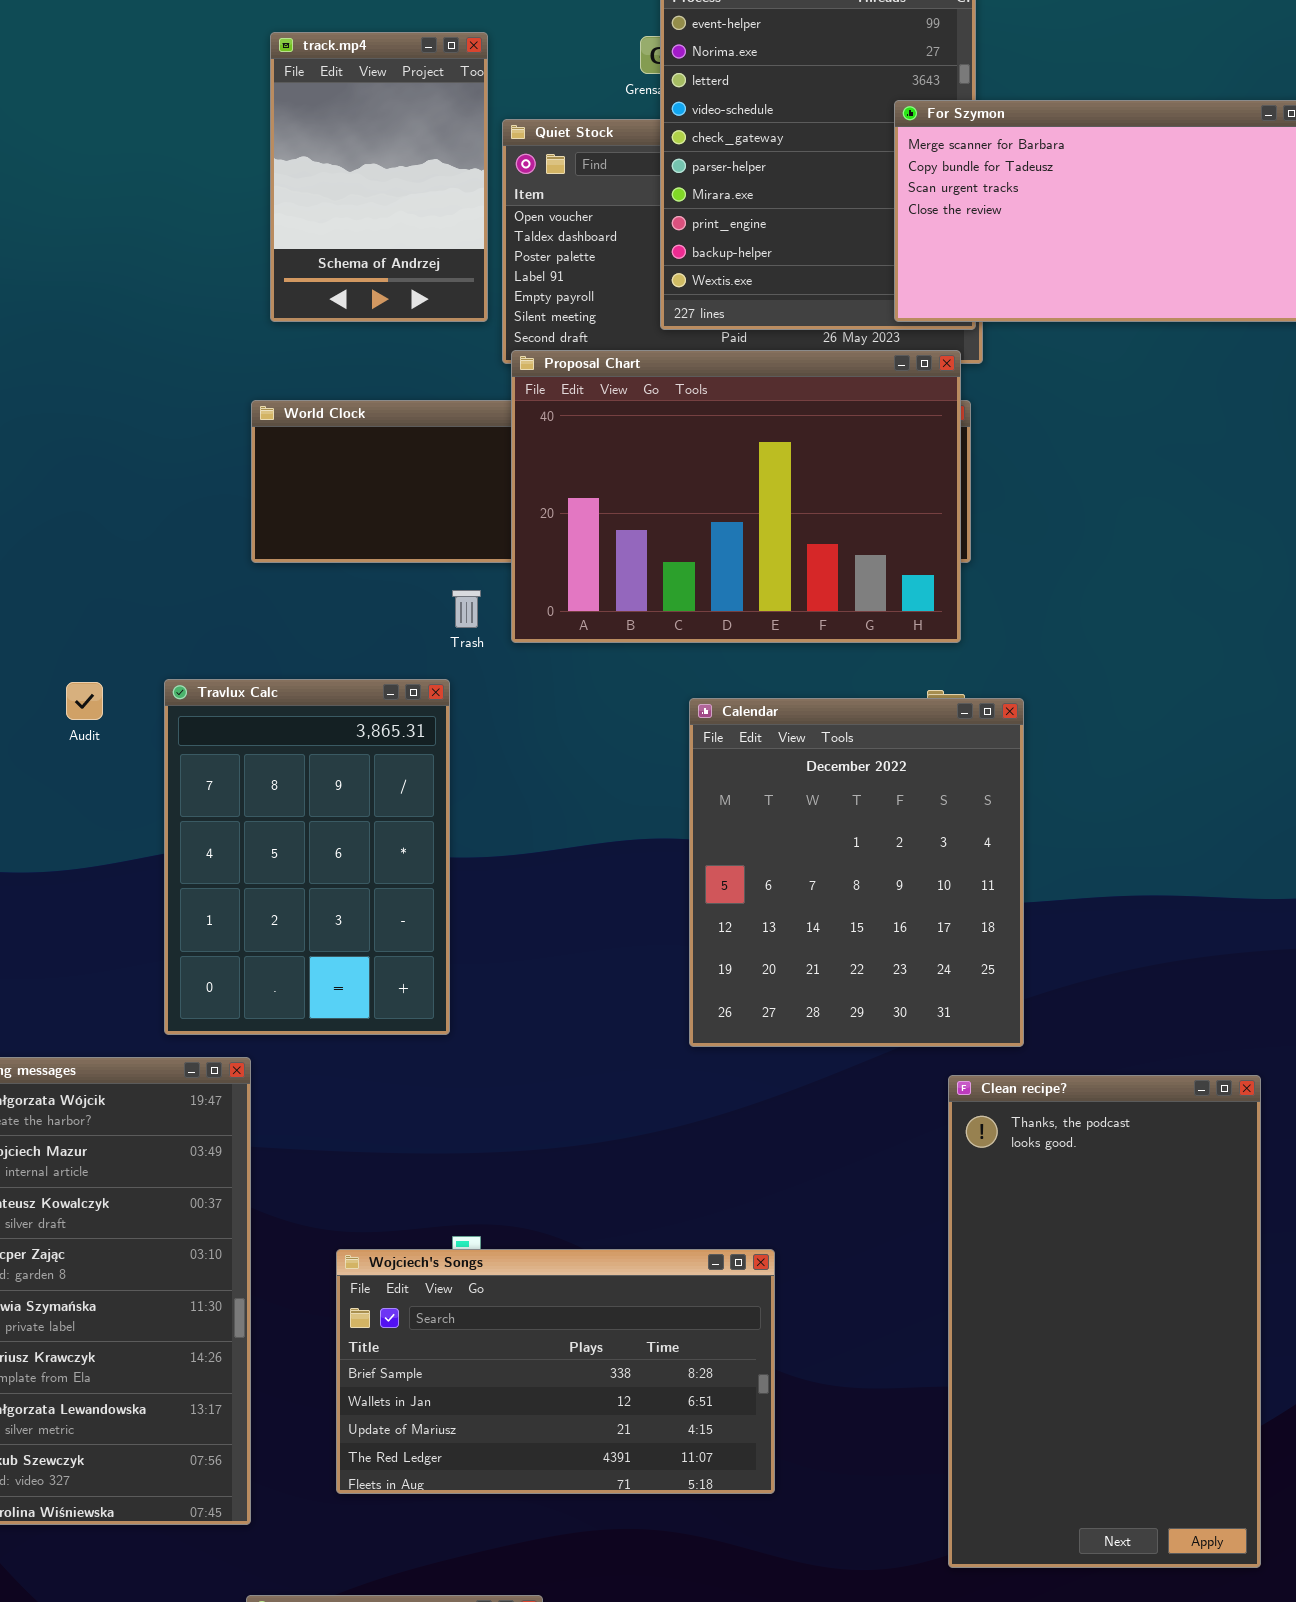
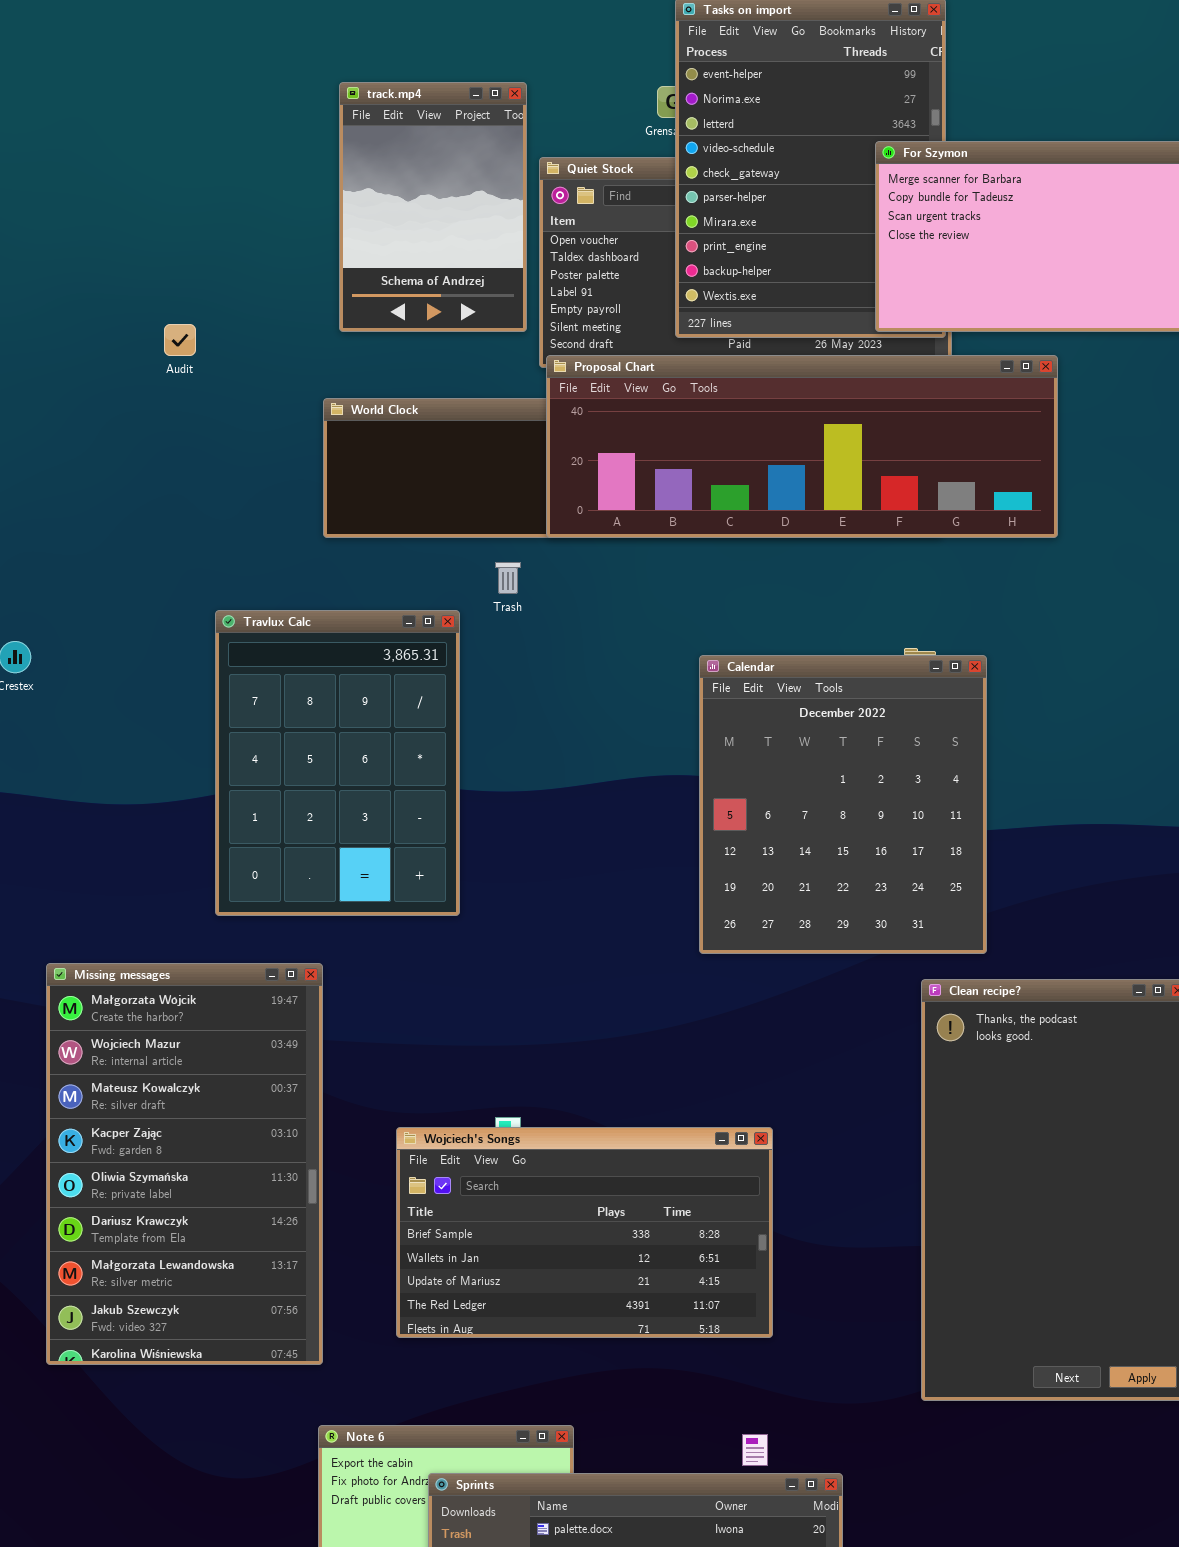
Proposal Chart: [511,350,961,643] -> [546,355,1058,538], resized
Travlux Calc: [164,679,450,1035] -> [215,610,460,916], moved
Audit: [66,682,103,720] -> [164,324,196,356], moved

